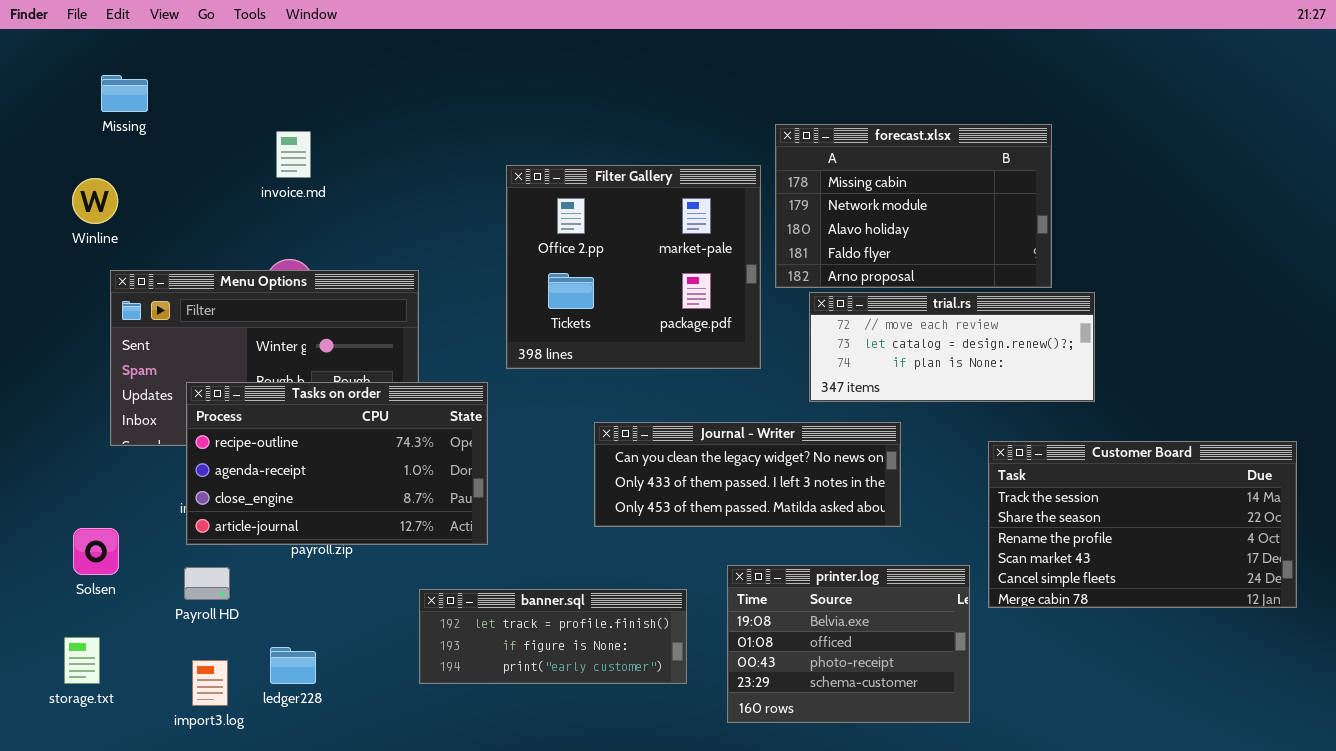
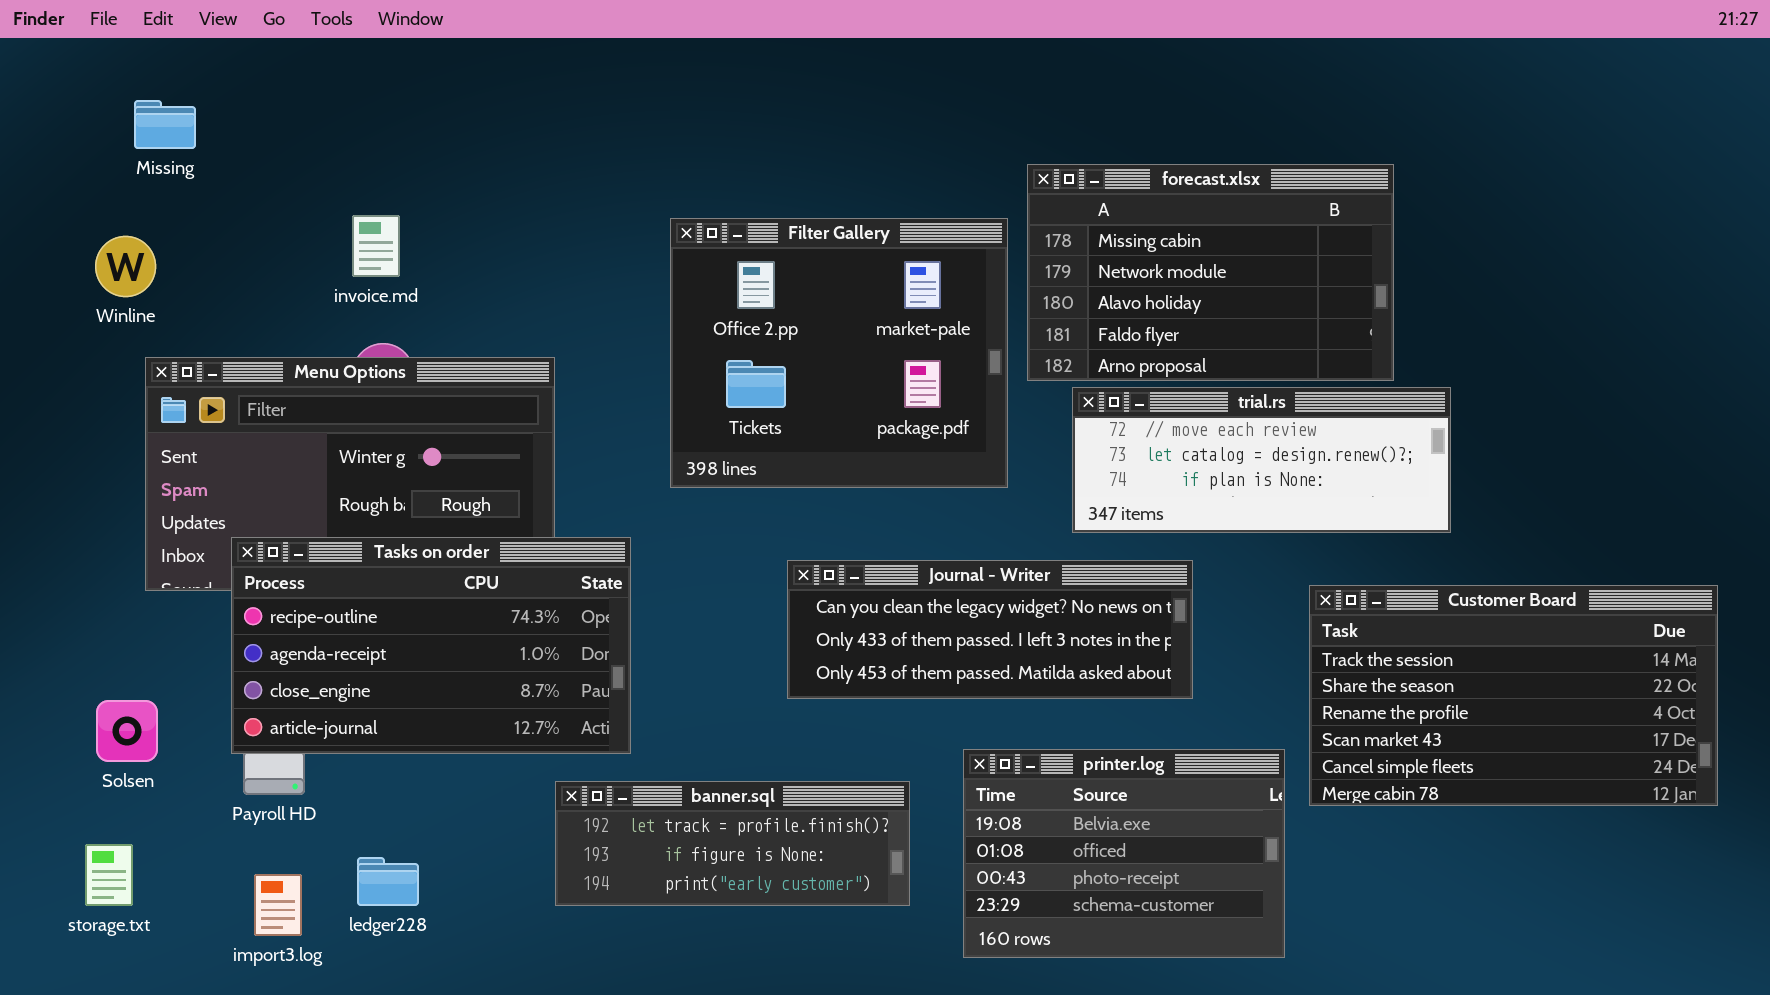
invoice.md: [276,131,311,178] -> [352,215,400,277], moved
Tasks on order: [186,382,488,545] -> [231,537,631,754], moved

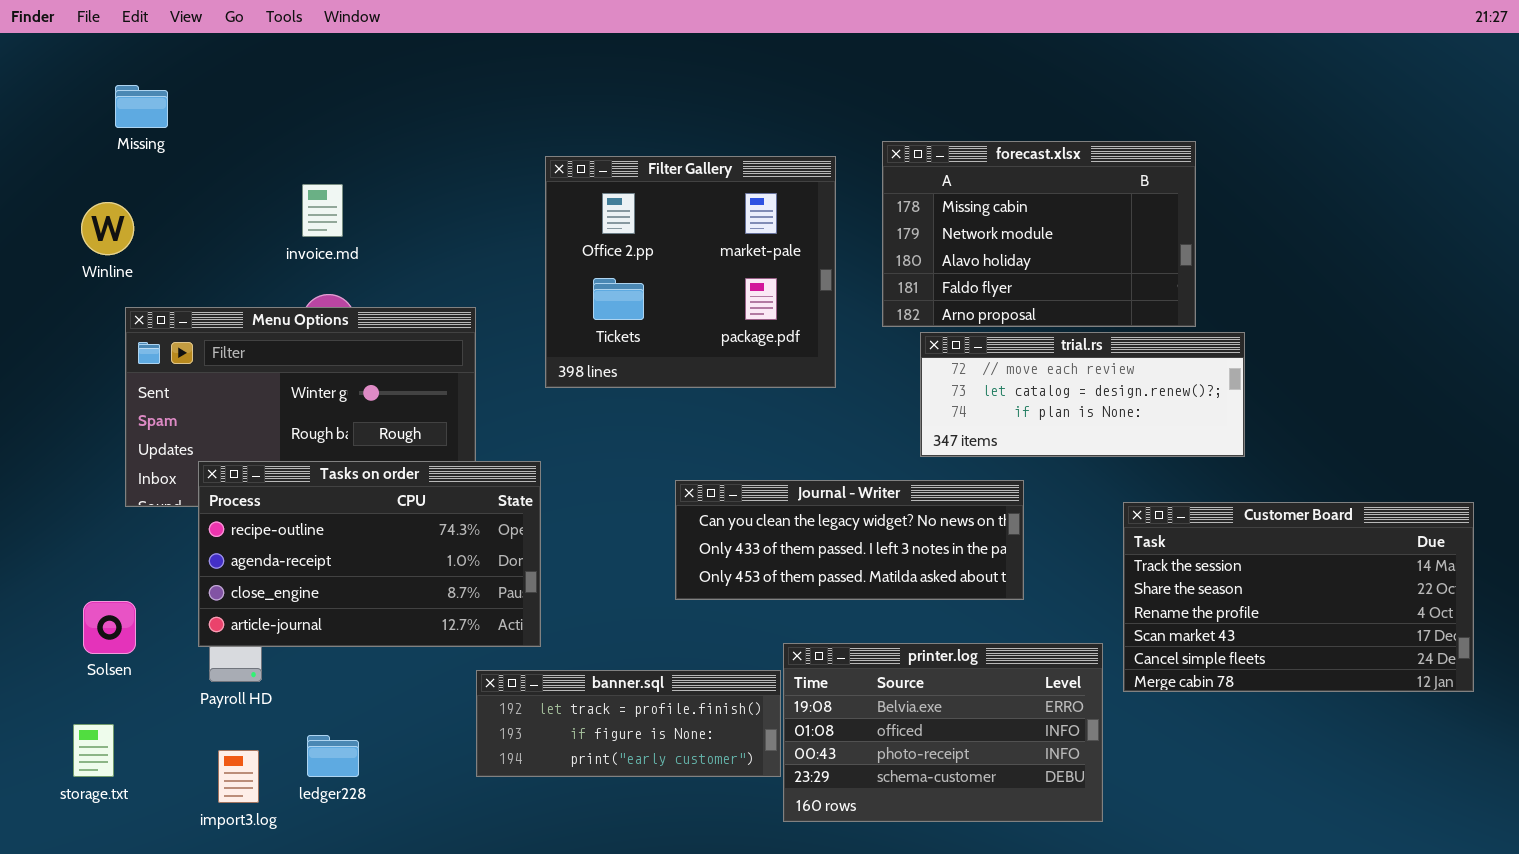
Filter Gallery: [670,218,1008,488] -> [545,156,836,388], moved
printer.log: [963,749,1285,958] -> [783,643,1103,822], resized

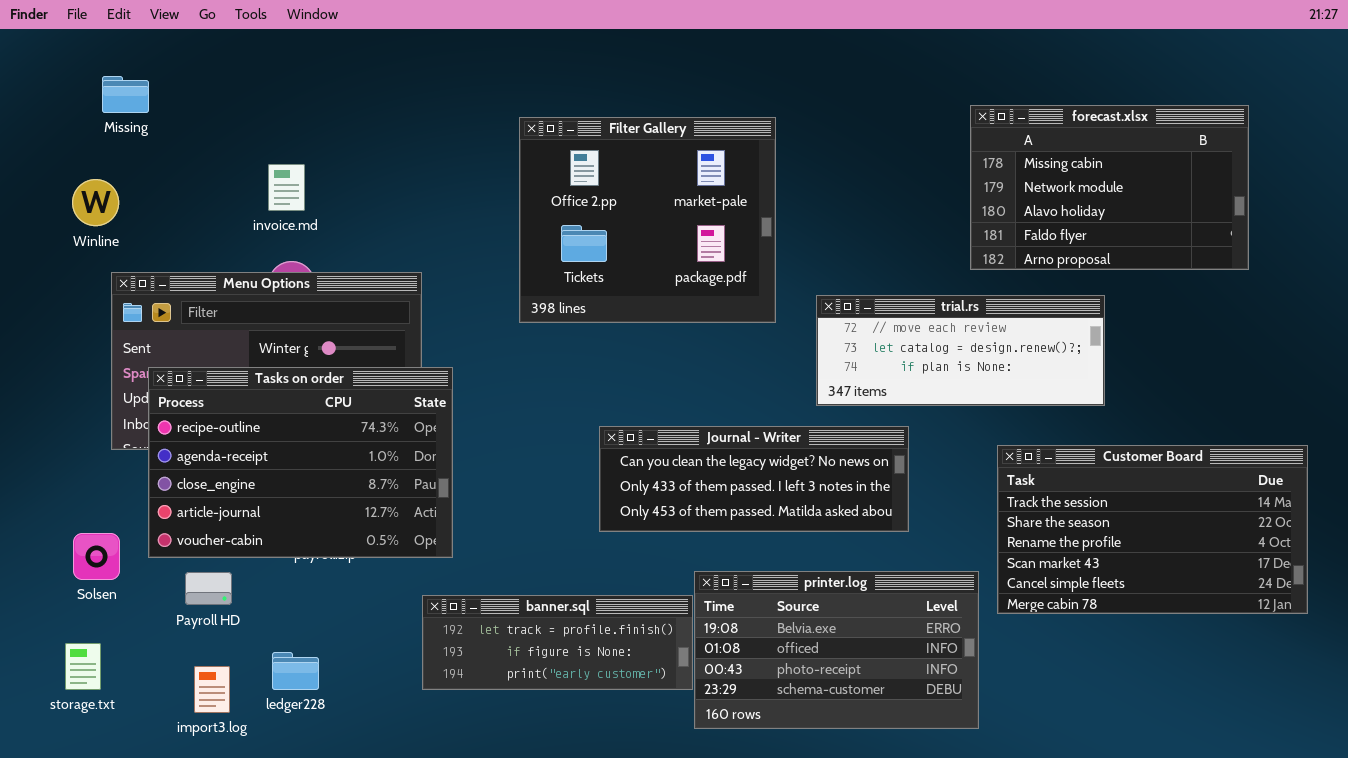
forecast.xlsx: [882,141,1196,327] -> [970,105,1249,270], moved
Filter Gallery: [545,156,836,388] -> [519,117,776,323], moved
Tasks on order: [198,461,541,647] -> [148,367,453,558], moved, resized

